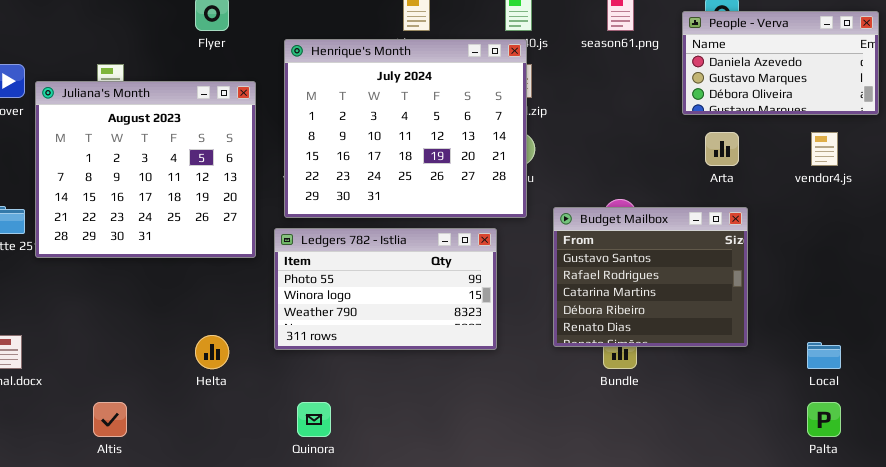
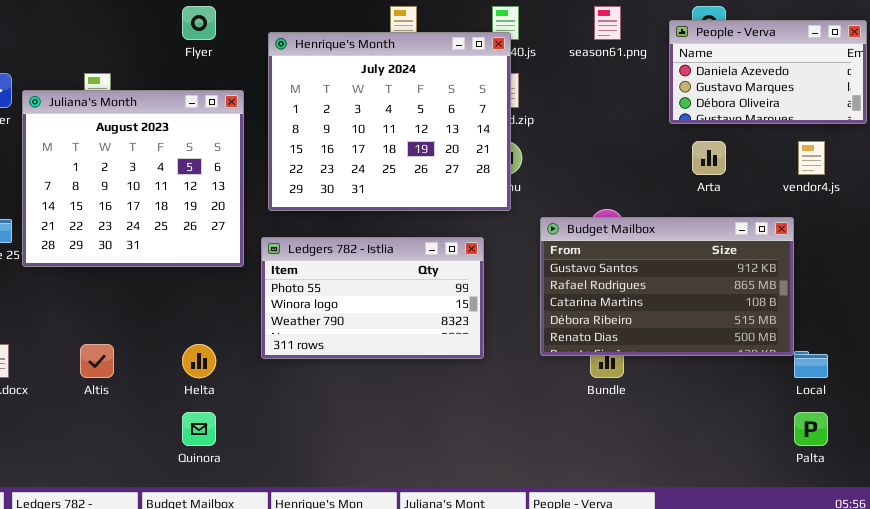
Henrique's Month: [284,39,527,218] -> [268,32,511,211], moved
Budget Mailbox: [553,207,748,347] -> [540,217,794,356], resized
Altis: [93,402,127,437] -> [80,344,114,378], moved
Quinora: [297,402,331,437] -> [182,412,216,446], moved

